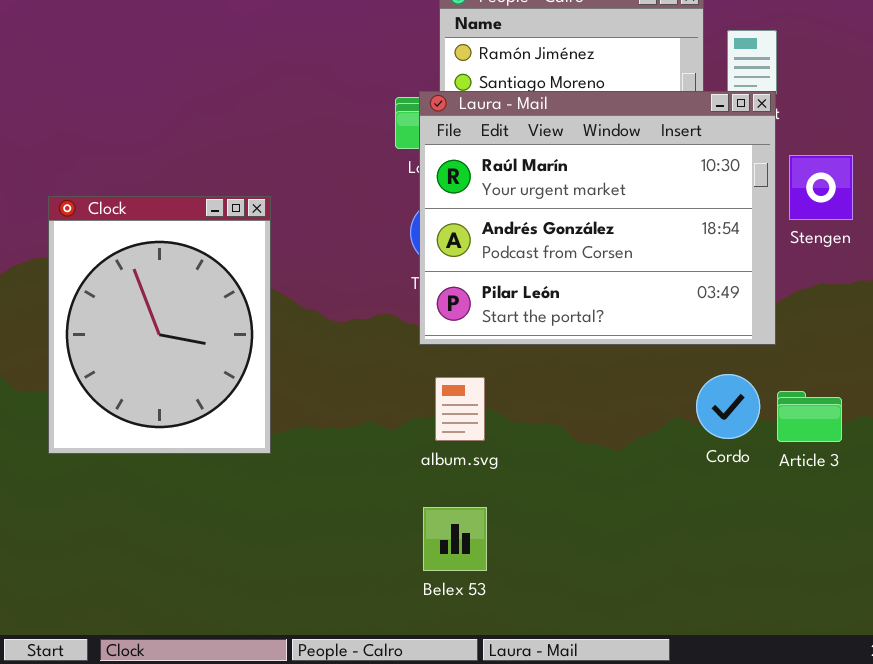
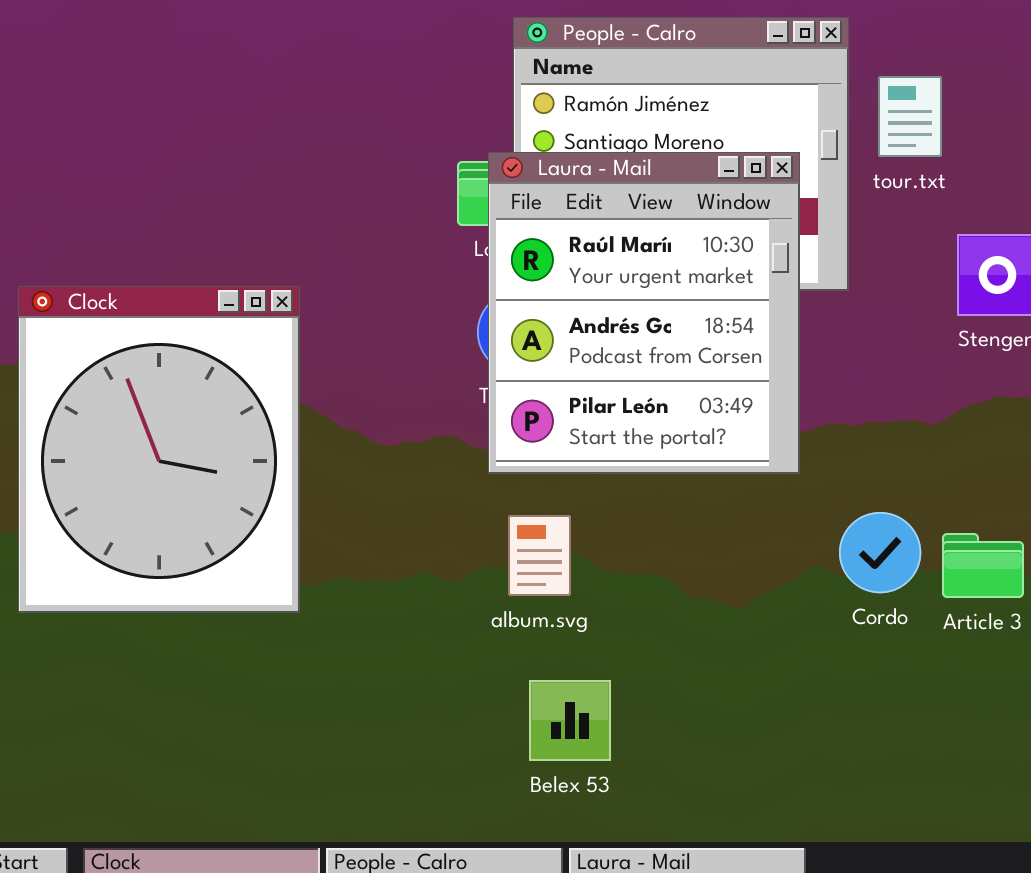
Laura - Mail: [419,91,776,345] -> [488,152,800,474], resized
Belex 53: [423,507,487,571] -> [529,680,611,761], moved

